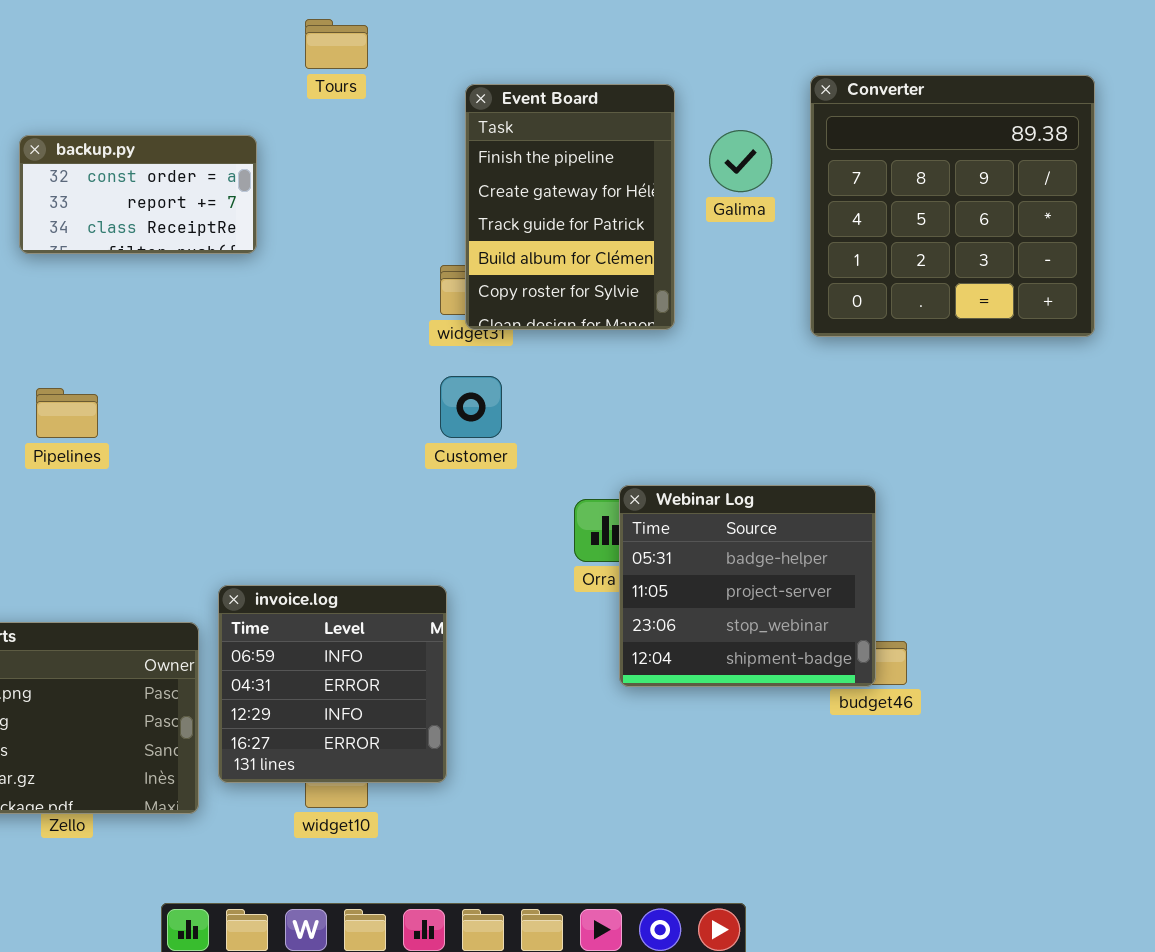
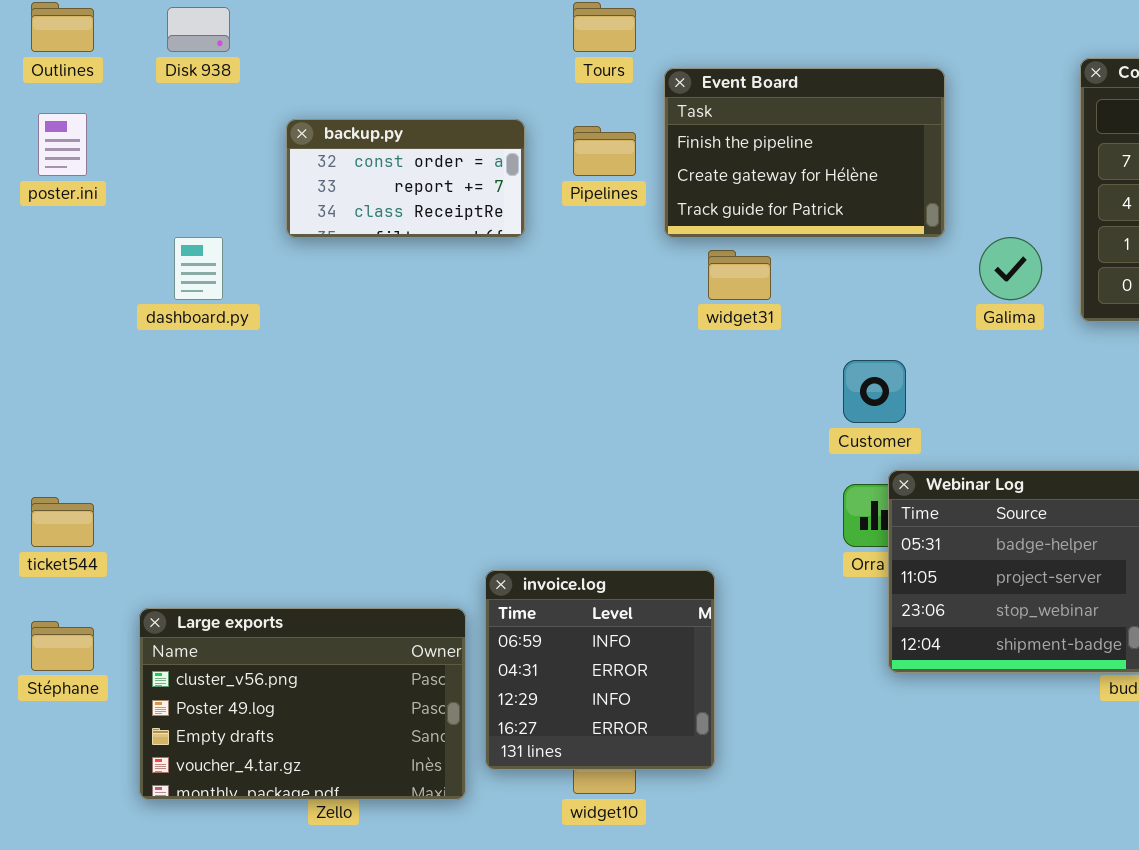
Event Board: [465,84,675,330] -> [664,68,945,238], resized
Galima: [709,130,772,192] -> [979,237,1042,300], moved
Customer: [440,376,502,438] -> [843,360,906,423], moved
Pipelines: [36,388,98,438] -> [573,126,636,176], moved

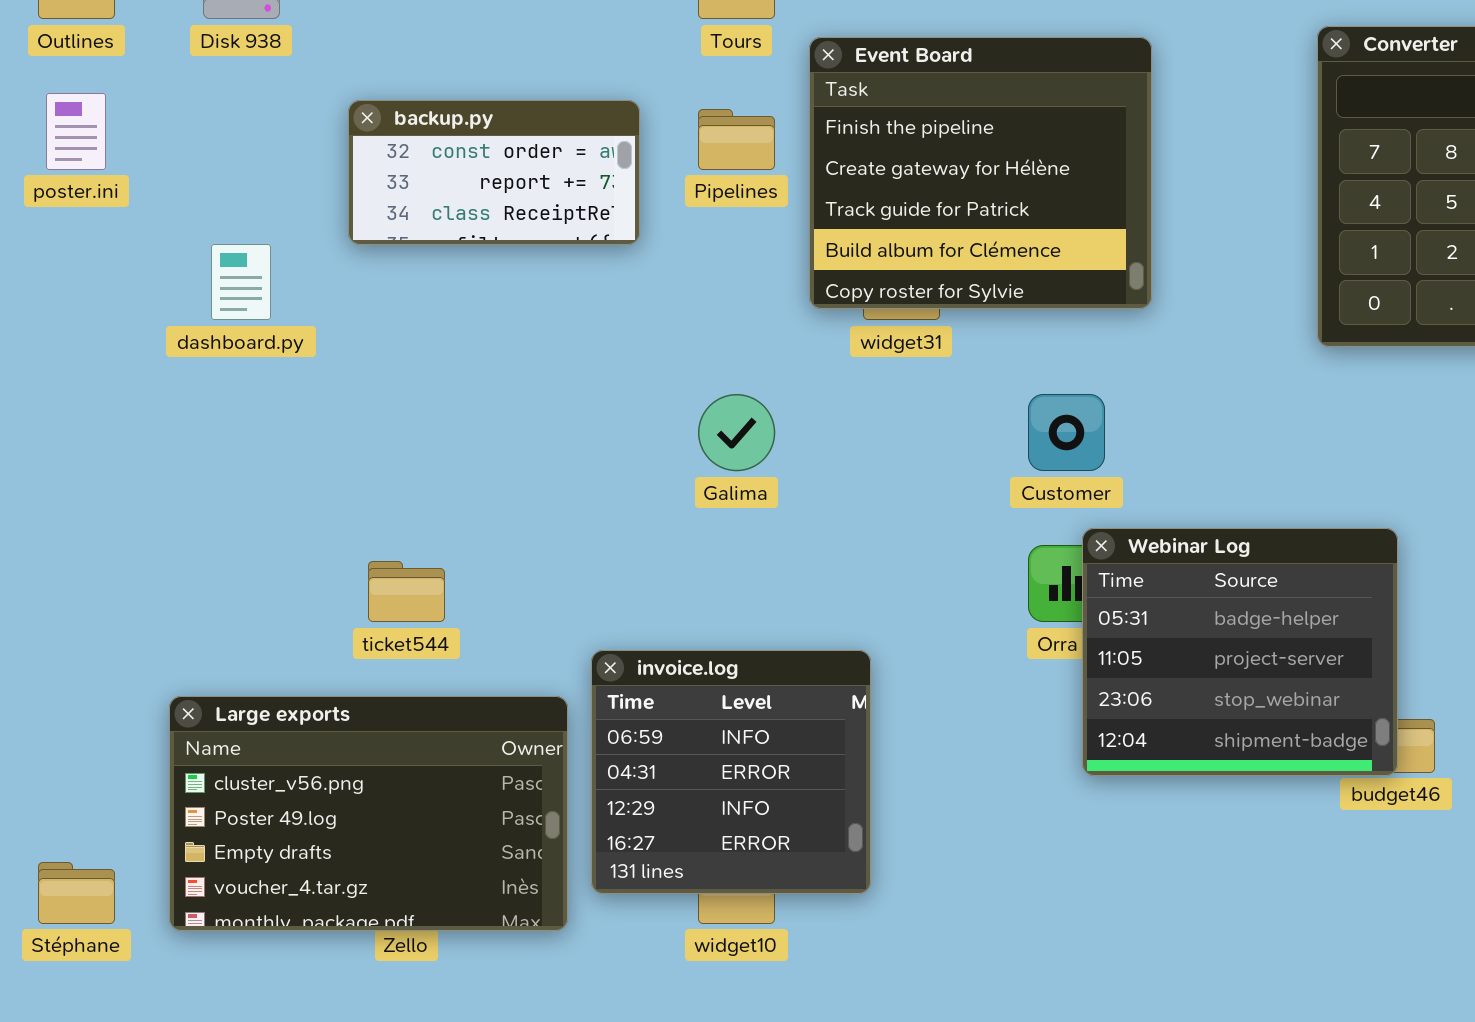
Event Board: [664,68,945,238] -> [809,37,1152,309], resized
Galima: [979,237,1042,300] -> [698,394,775,471], moved
ticket544: [31,497,94,547] -> [368,561,445,622], moved
Stéphane: [31,621,94,671] -> [38,862,115,924], moved

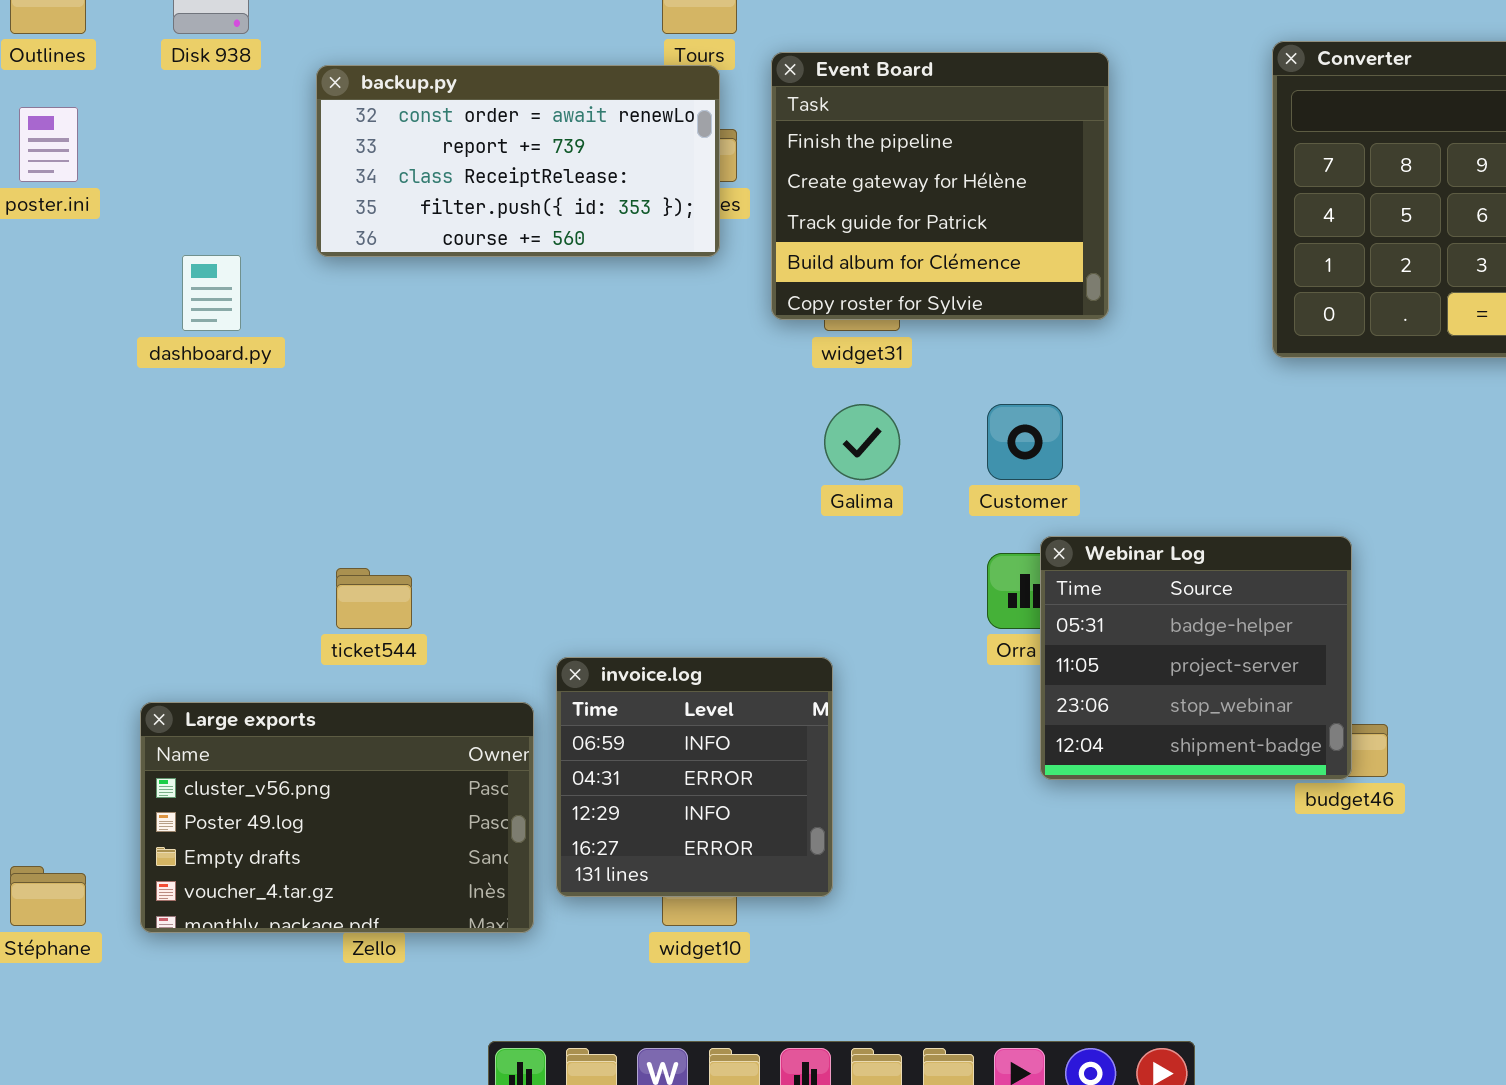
backup.py: [348,100,640,245] -> [316,65,720,257], resized
Galima: [698,394,775,471] -> [824,404,900,480], moved

